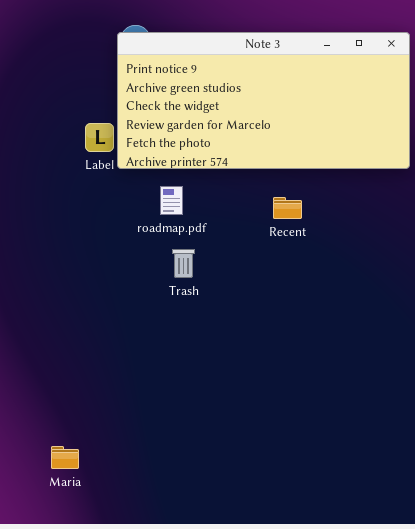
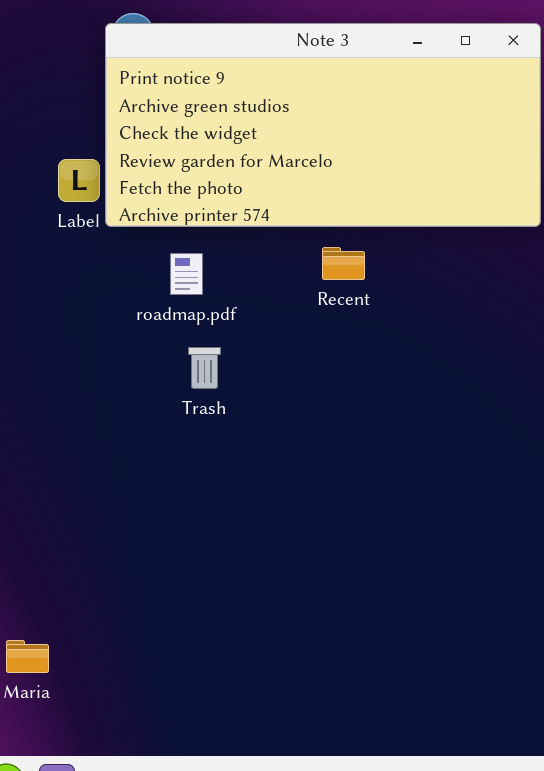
Recent: [273,197,302,219] -> [322,247,365,280], moved

